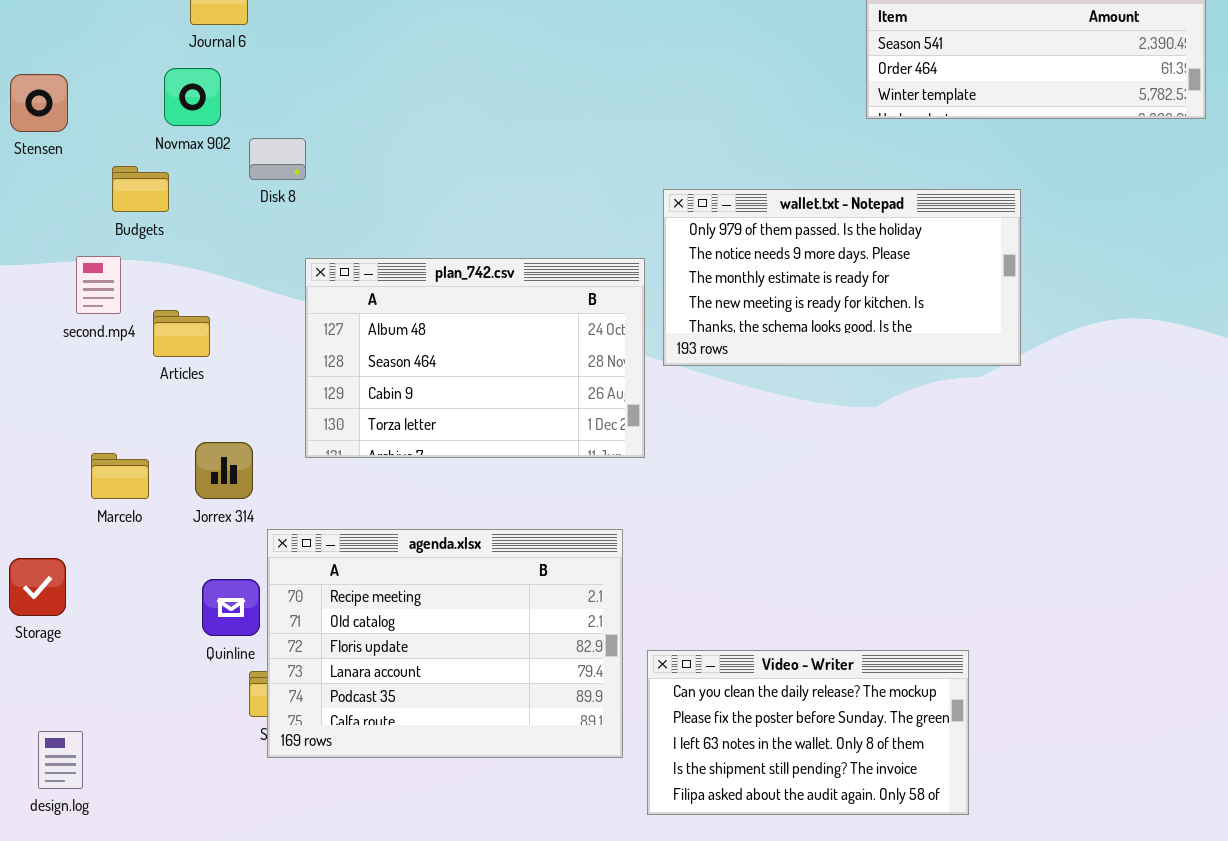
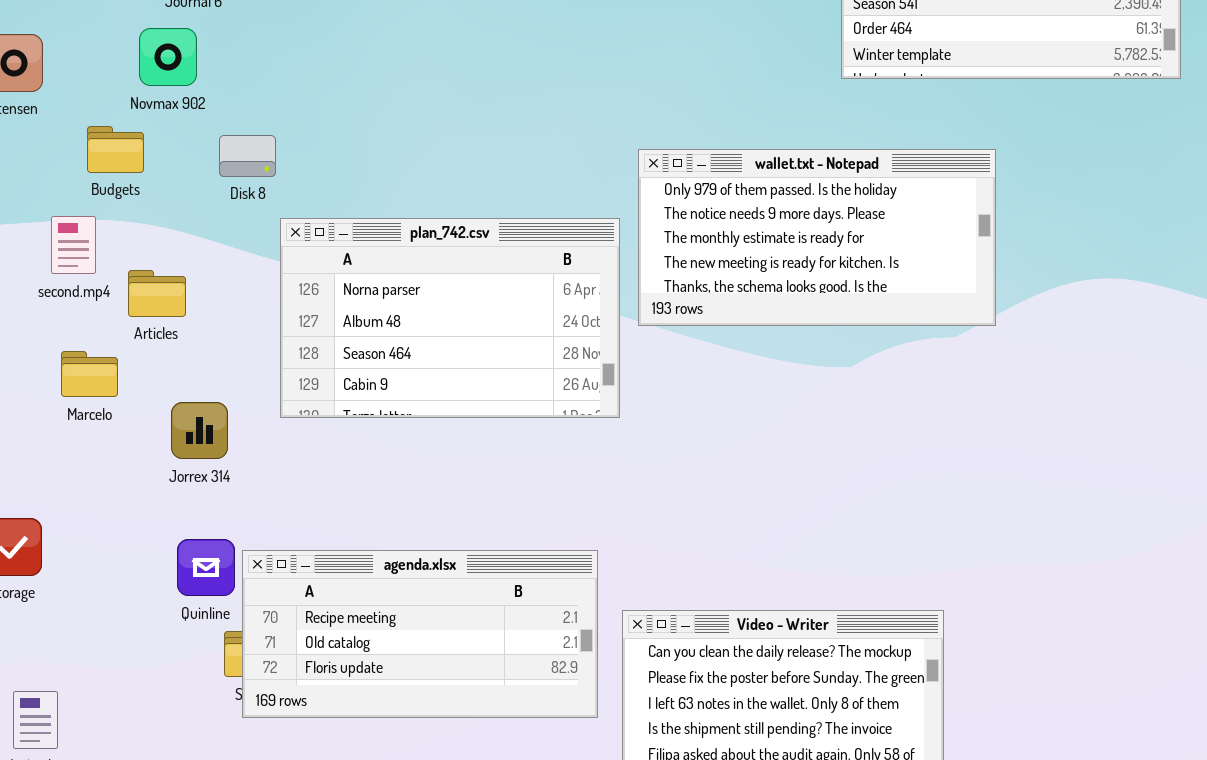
Disk 8: [249,138,306,180] -> [219,135,276,177], moved
plan_742.csv: [305,258,645,458] -> [280,218,620,418], scrolled up 1 row
Marcelo: [91,453,149,499] -> [61,351,118,397], moved
agenda.xlsx: [267,529,623,758] -> [242,550,598,718], resized

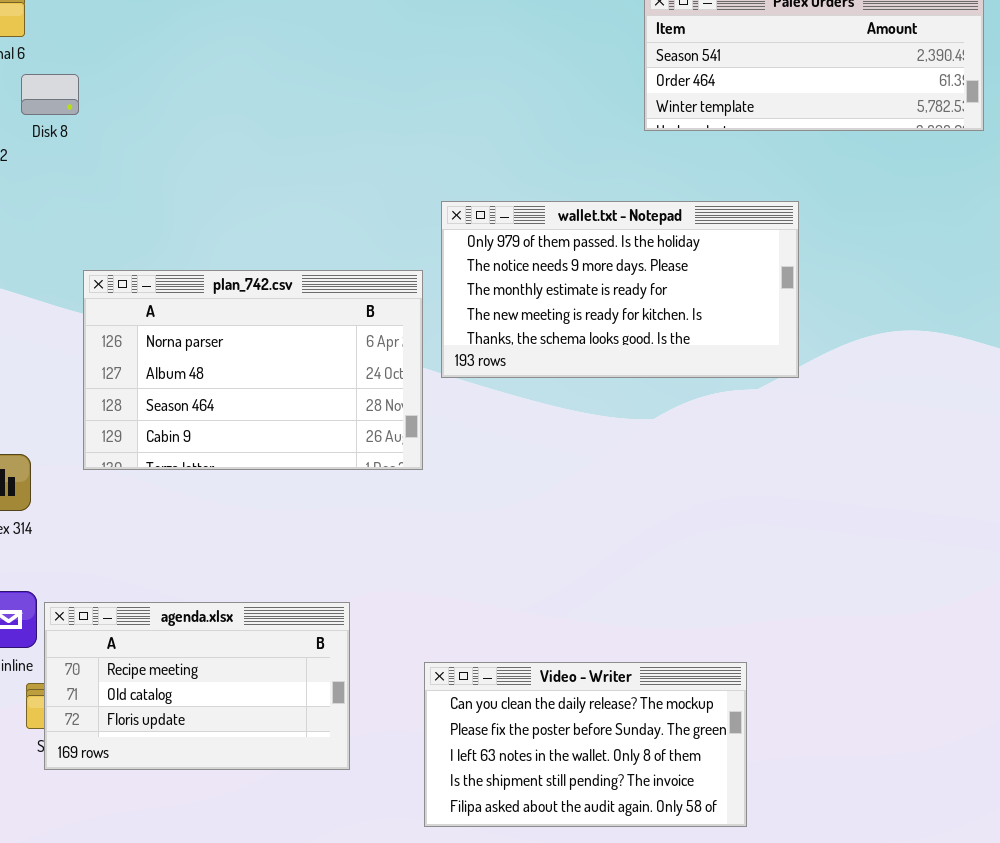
Disk 8: [219,135,276,177] -> [21,74,79,115], moved
agenda.xlsx: [242,550,598,718] -> [44,602,350,770], resized

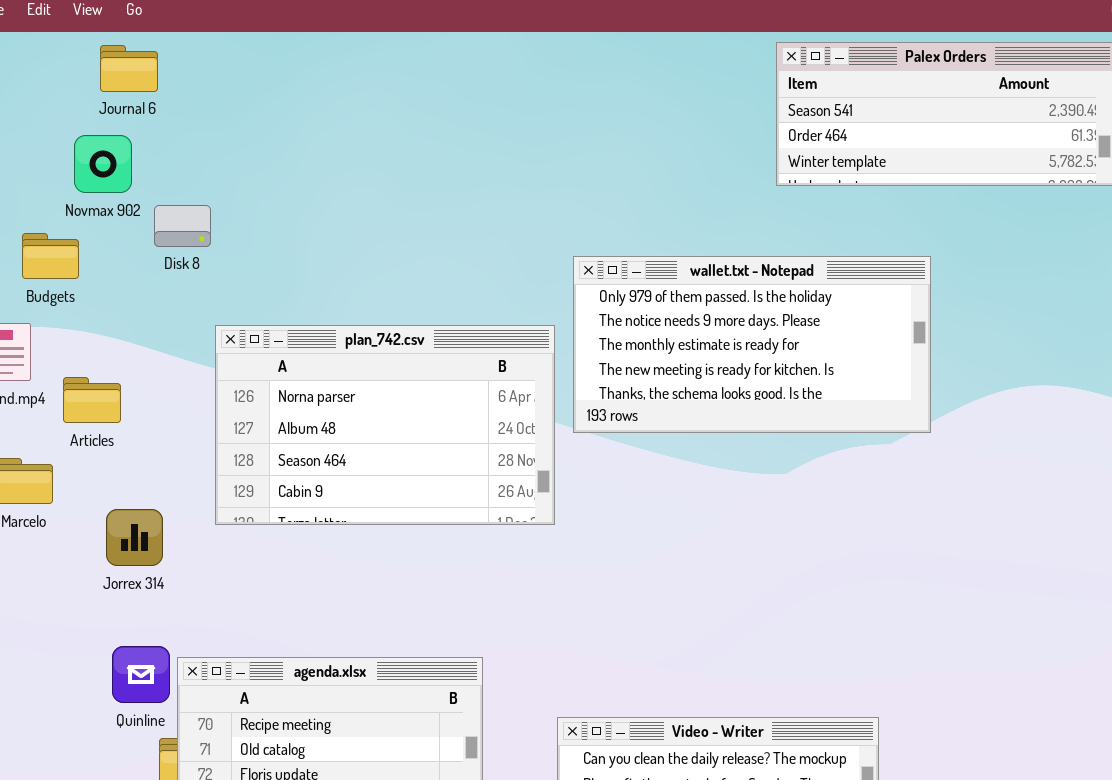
Disk 8: [21,74,79,115] -> [154,205,211,247], moved

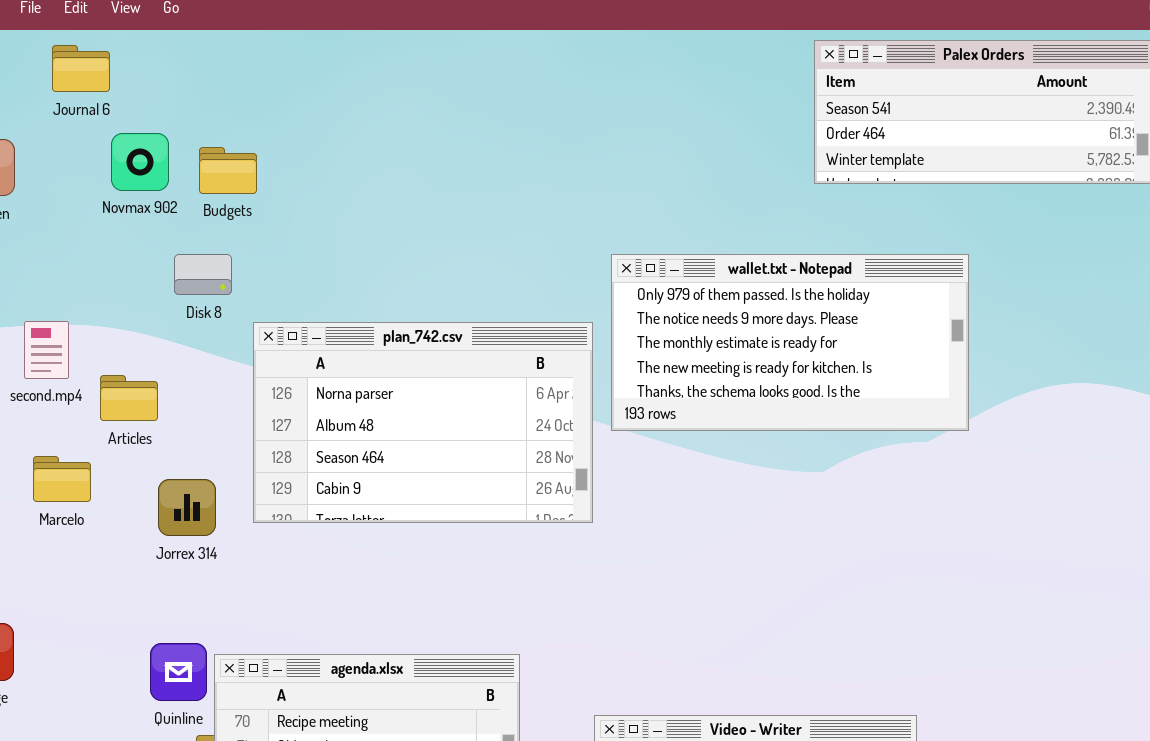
Journal 6: [100,45,158,92] -> [52,45,110,92], moved
Disk 8: [154,205,211,247] -> [174,254,232,295], moved
Budgets: [22,233,79,279] -> [199,147,257,194], moved
Jorrex 314: [106,509,163,566] -> [158,479,216,536], moved

